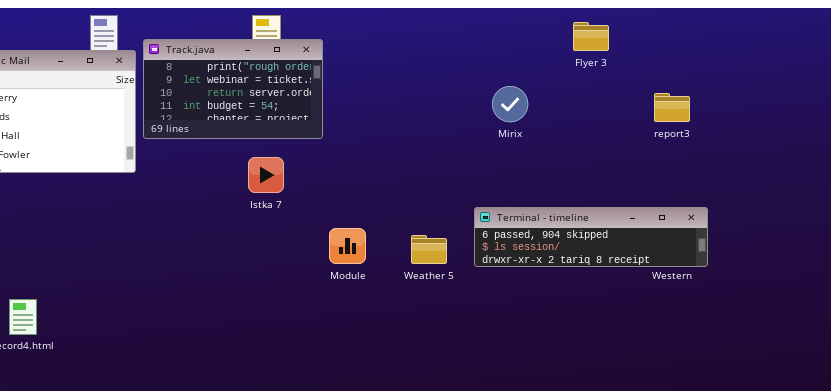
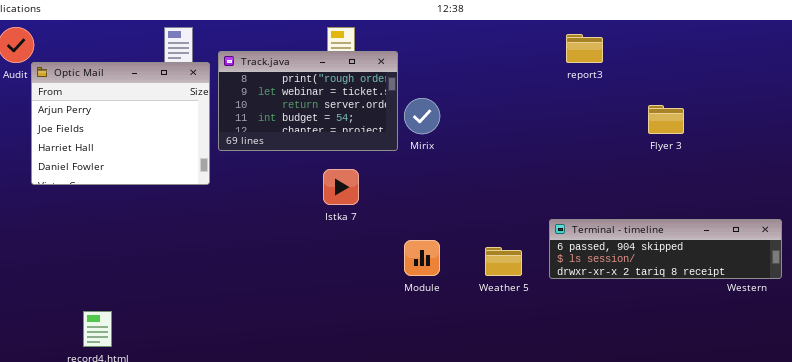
Flyer 3: [573,22,609,51] -> [648,105,684,134], moved
Mirix: [492,86,528,122] -> [404,98,440,134], moved
report3: [654,93,690,122] -> [566,34,603,63], moved

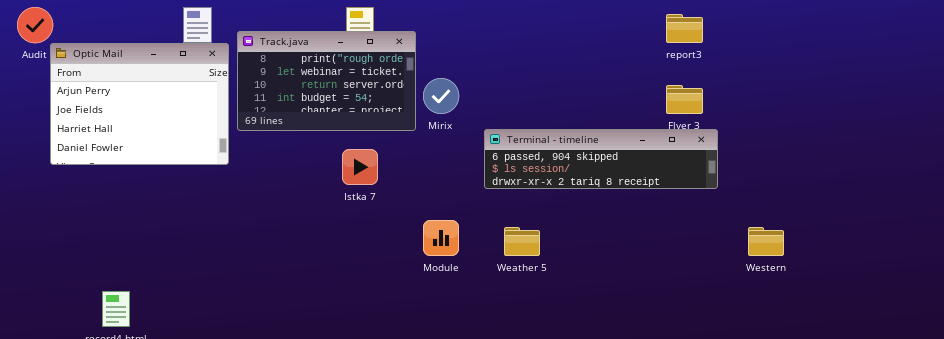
report3: [566,34,603,63] -> [666,14,703,43], moved
Terminal - timeline: [549,219,782,279] -> [484,129,718,189], moved

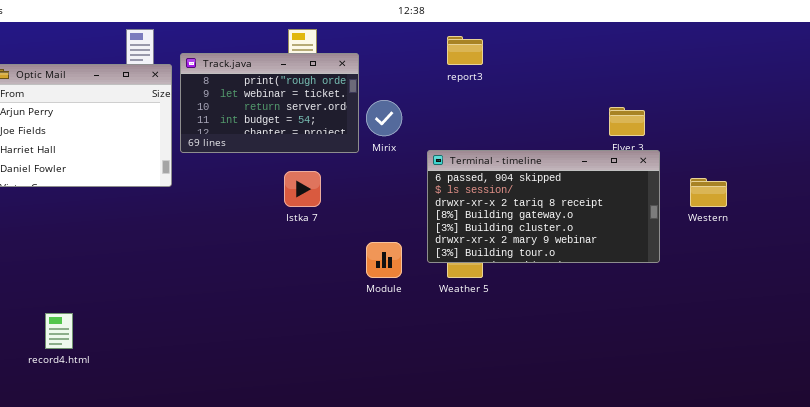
report3: [666,14,703,43] -> [447,36,483,65], moved
Terminal - timeline: [484,129,718,189] -> [427,150,660,263], resized
Western: [748,227,784,256] -> [690,178,727,207], moved

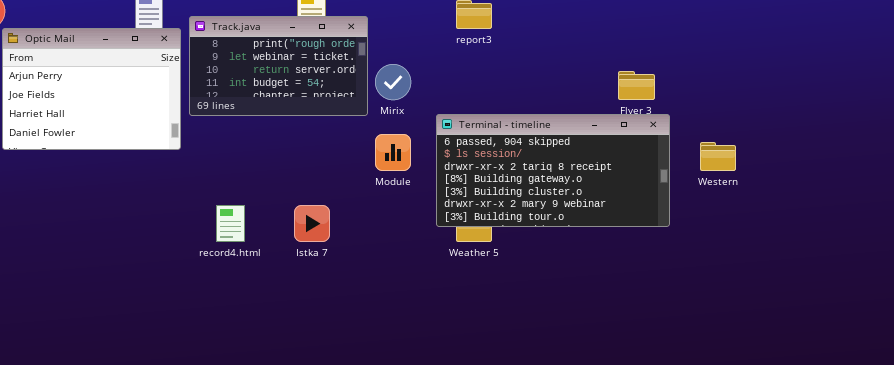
Istka 7: [284,171,321,207] -> [294,205,330,242], moved
Module: [366,242,402,278] -> [375,134,411,171], moved
record4.html: [45,313,73,349] -> [216,205,245,242], moved

